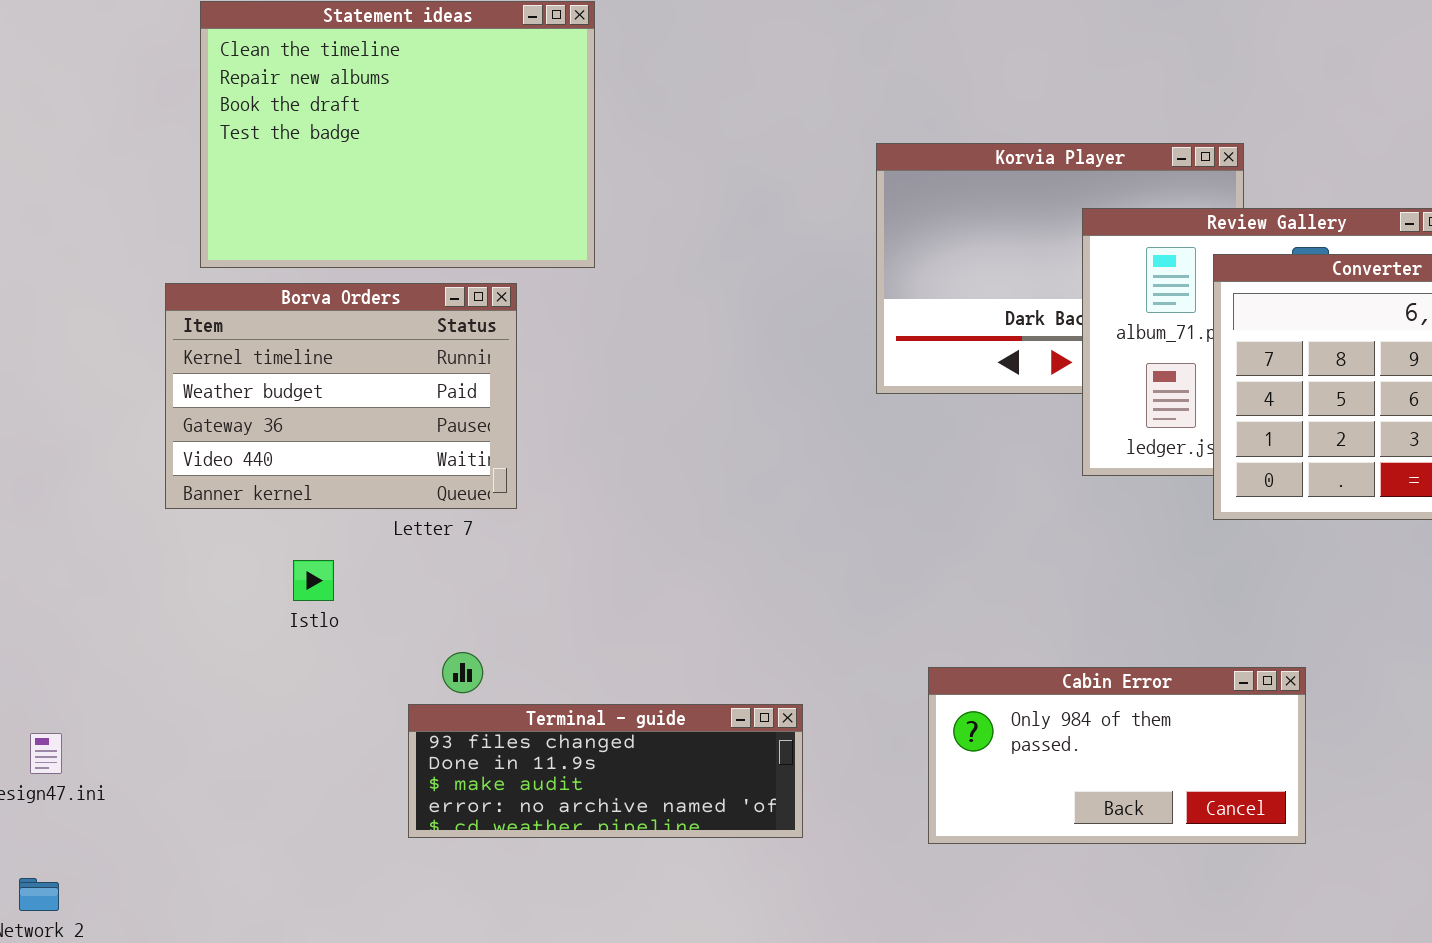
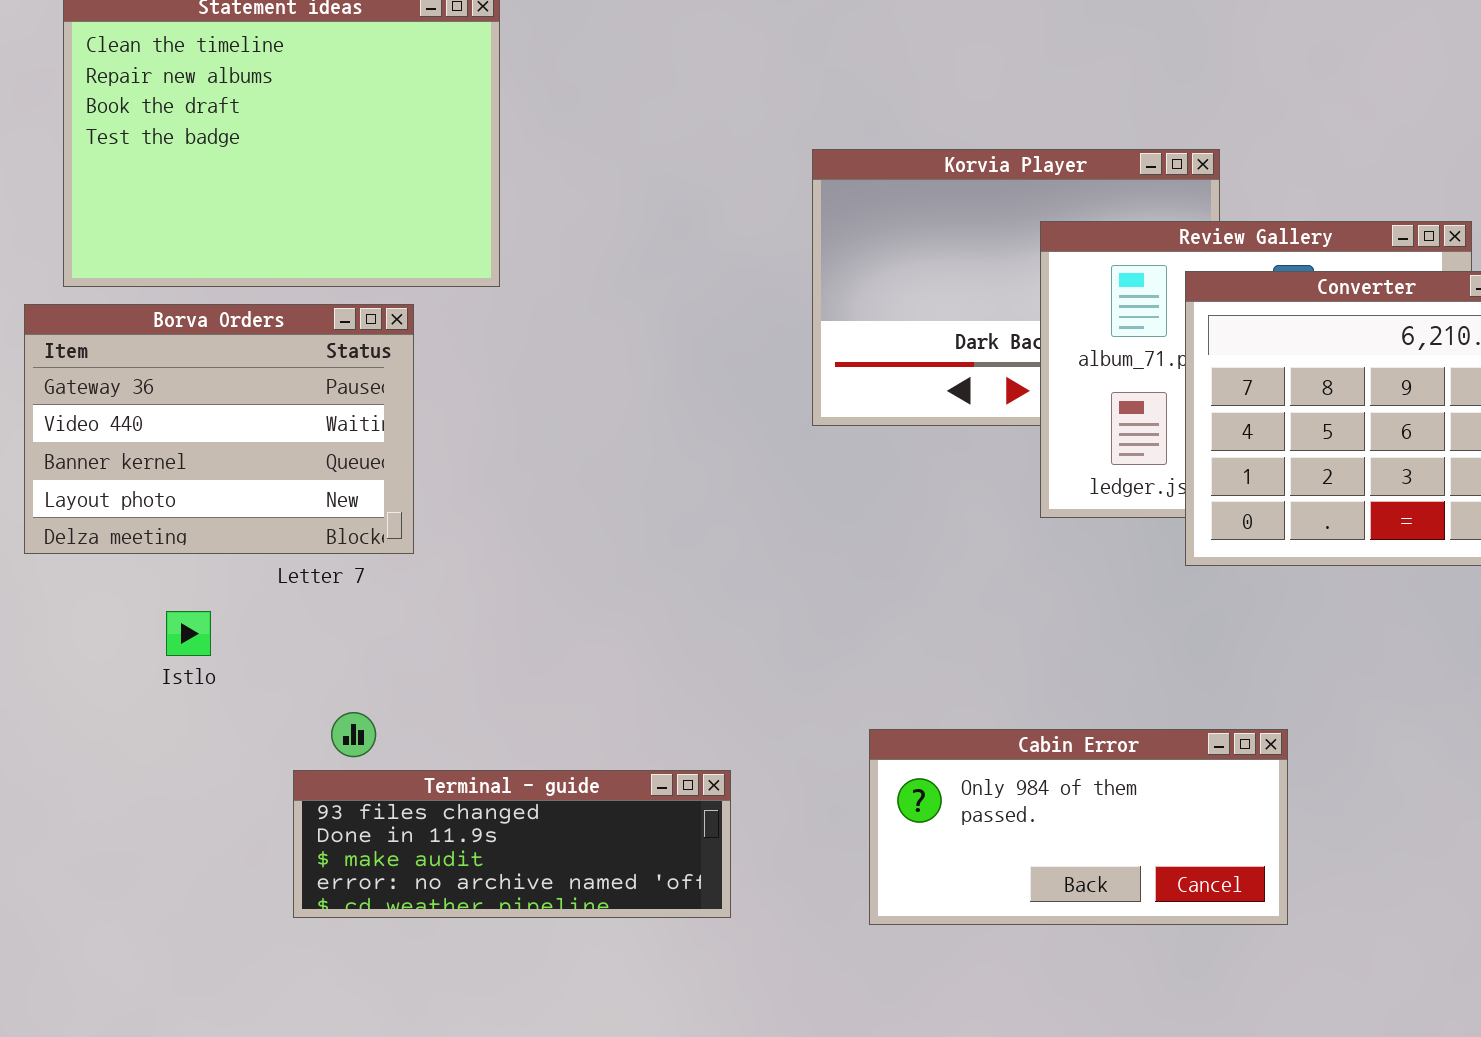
Borva Orders: [165,283,517,509] -> [24,304,414,554], scrolled down 2 rows

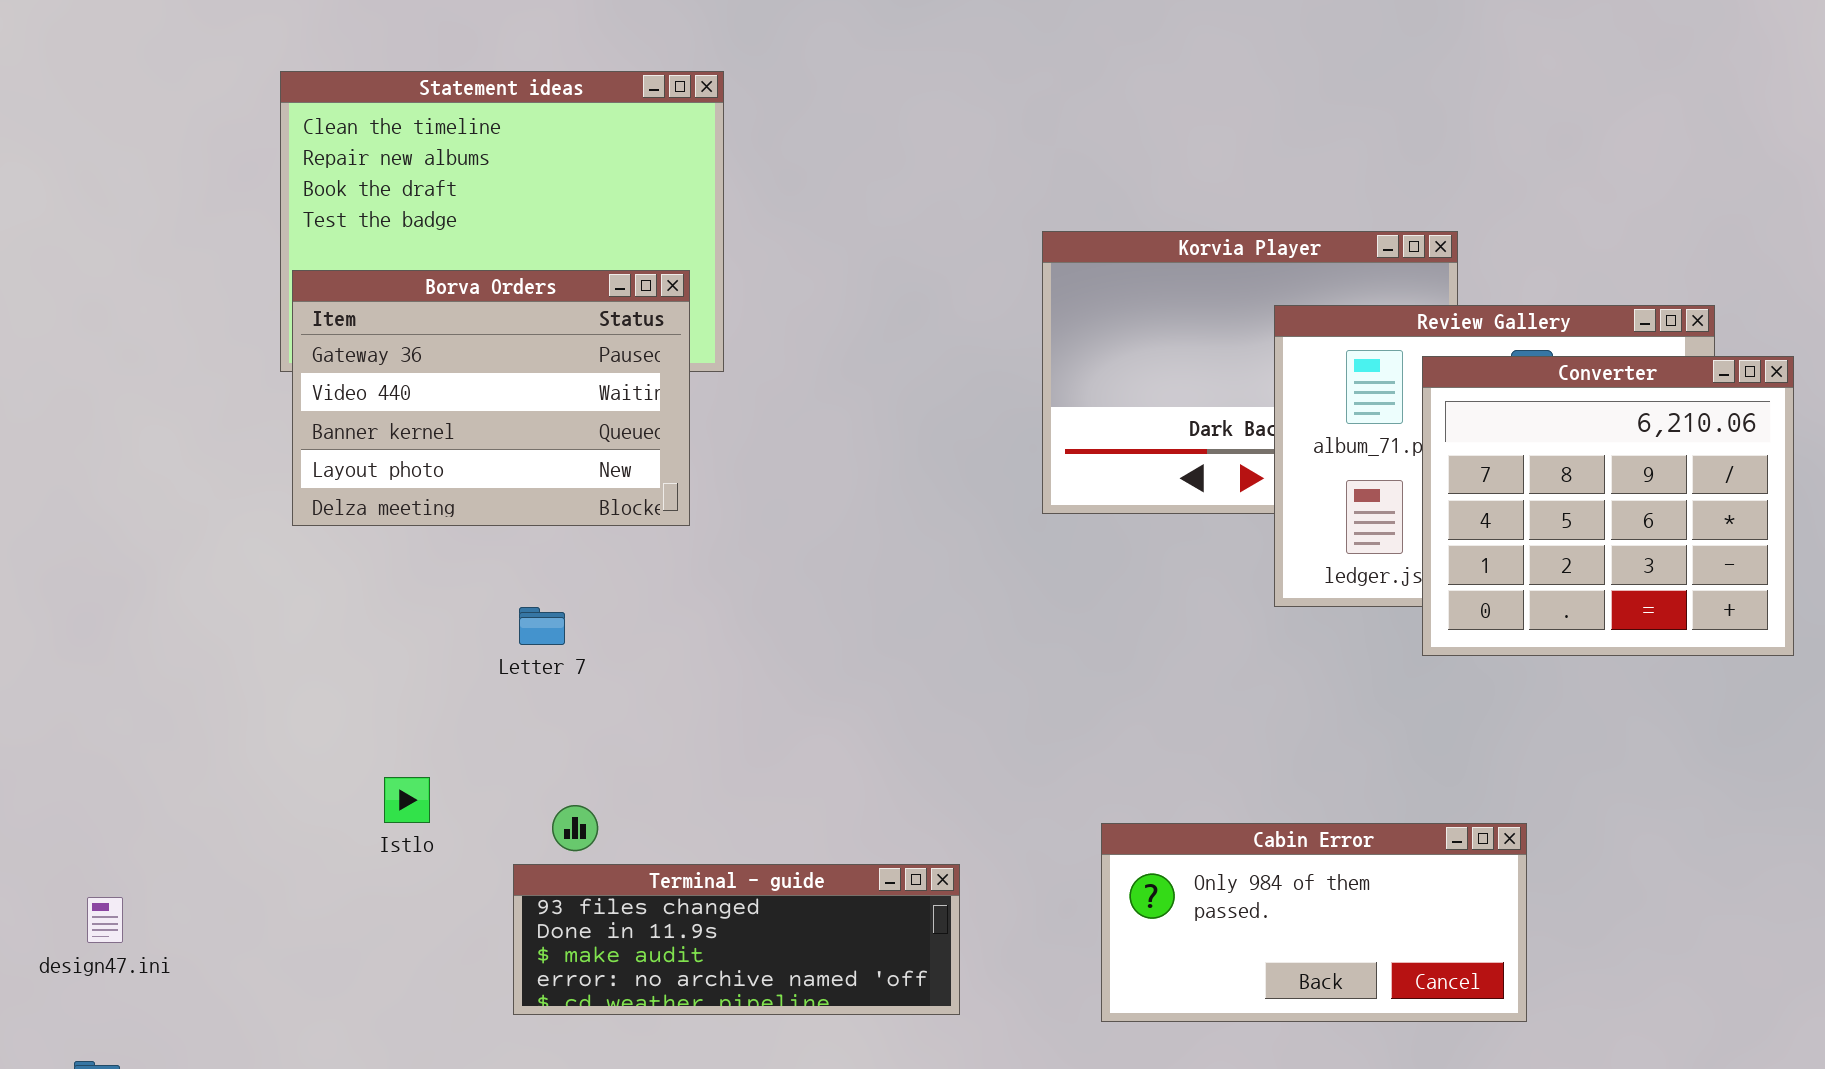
Borva Orders: [24,304,414,554] -> [292,270,690,526], moved
Istlo: [166,611,211,656] -> [384,777,430,823], moved

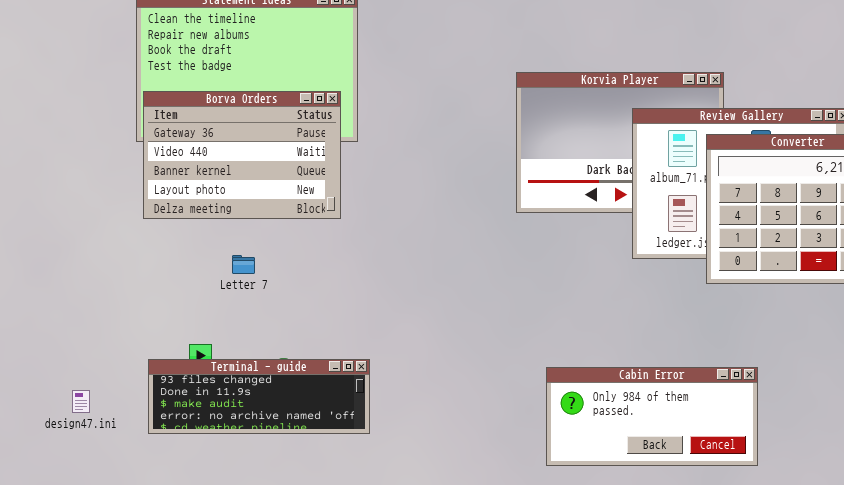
Letter 7: [519,607,565,645] -> [232,255,255,274], moved
Terminal - guide: [513,864,960,1015] -> [148,359,370,434], moved
design47.ini: [87,897,123,943] -> [72,390,90,413], moved

